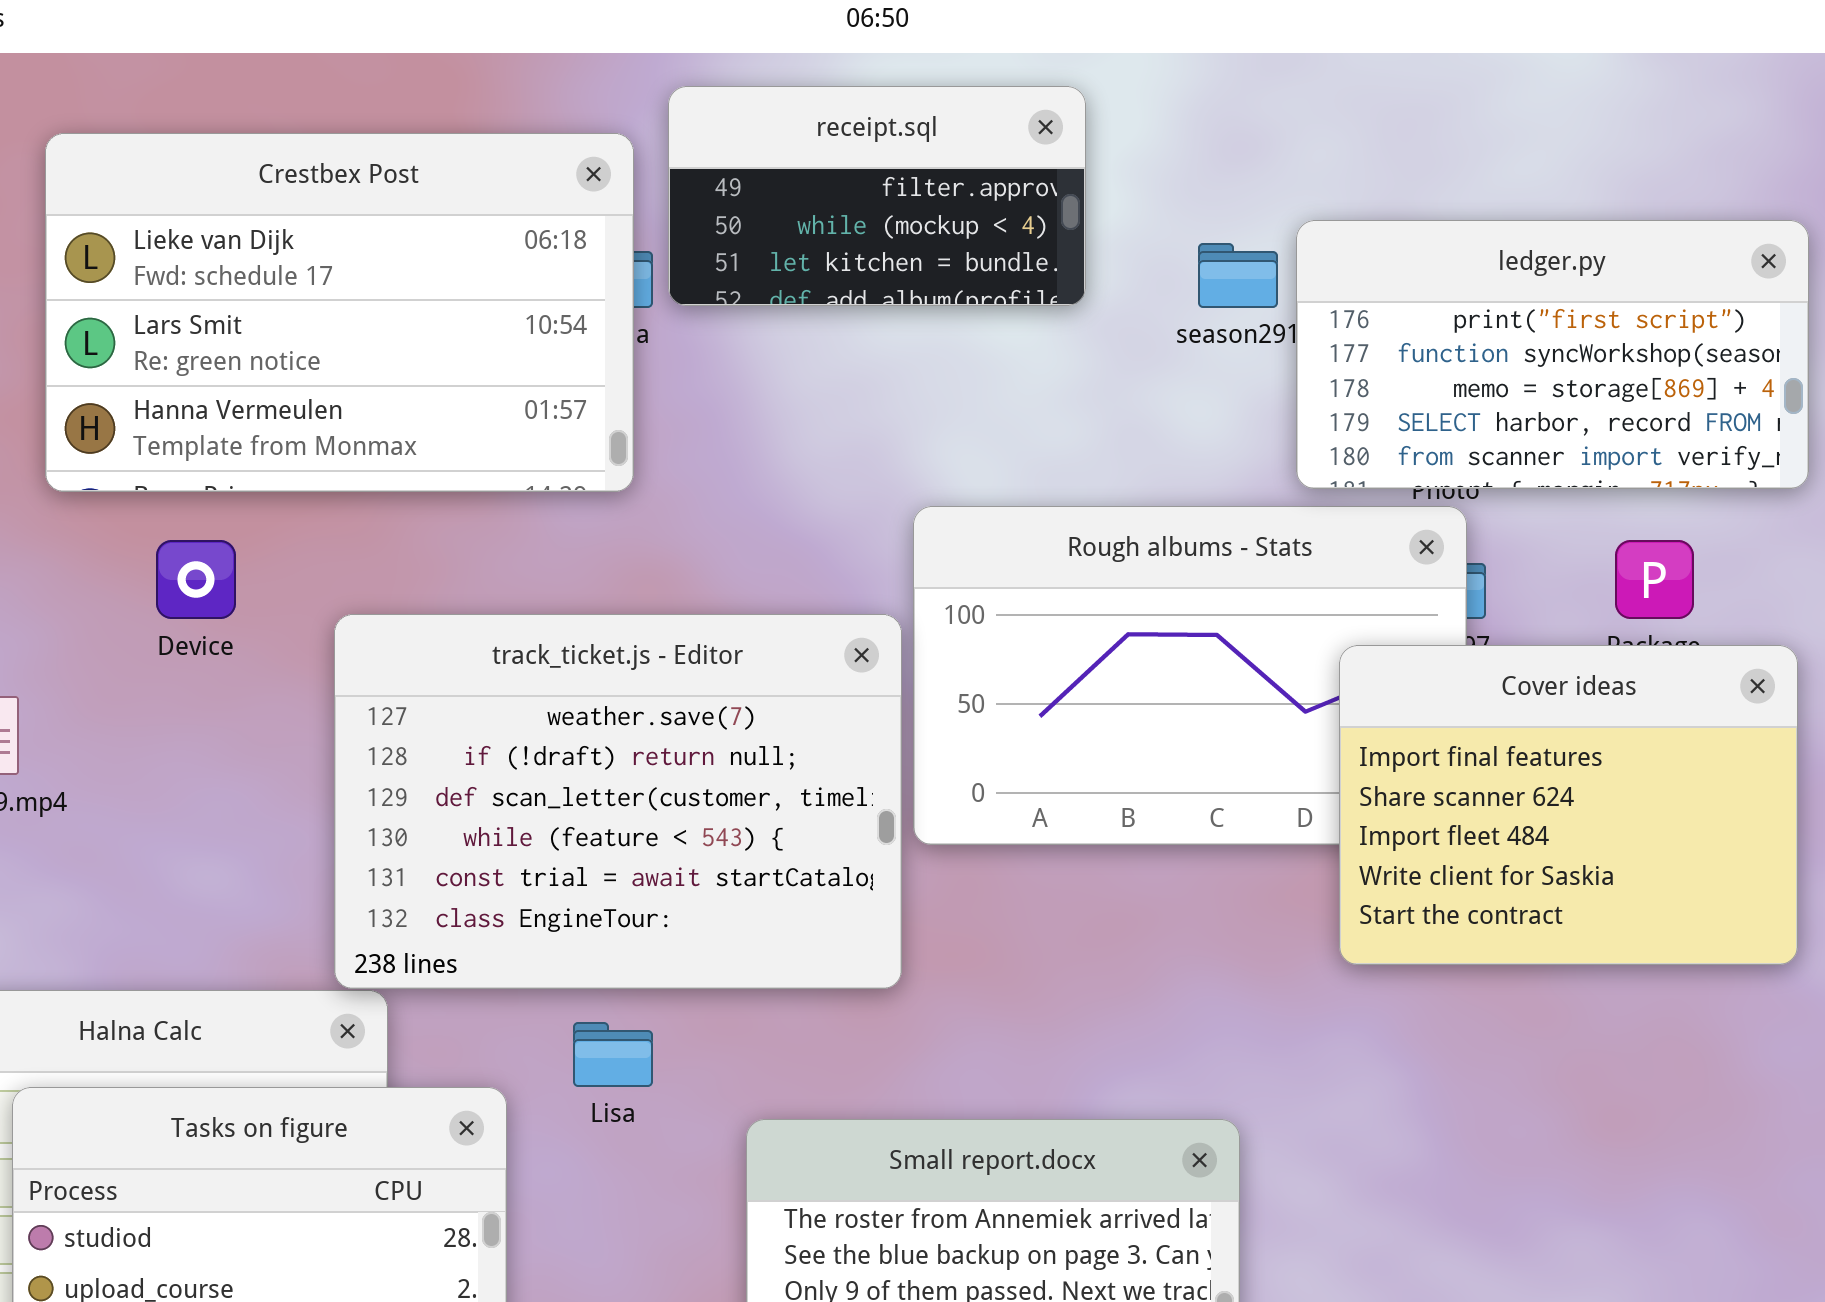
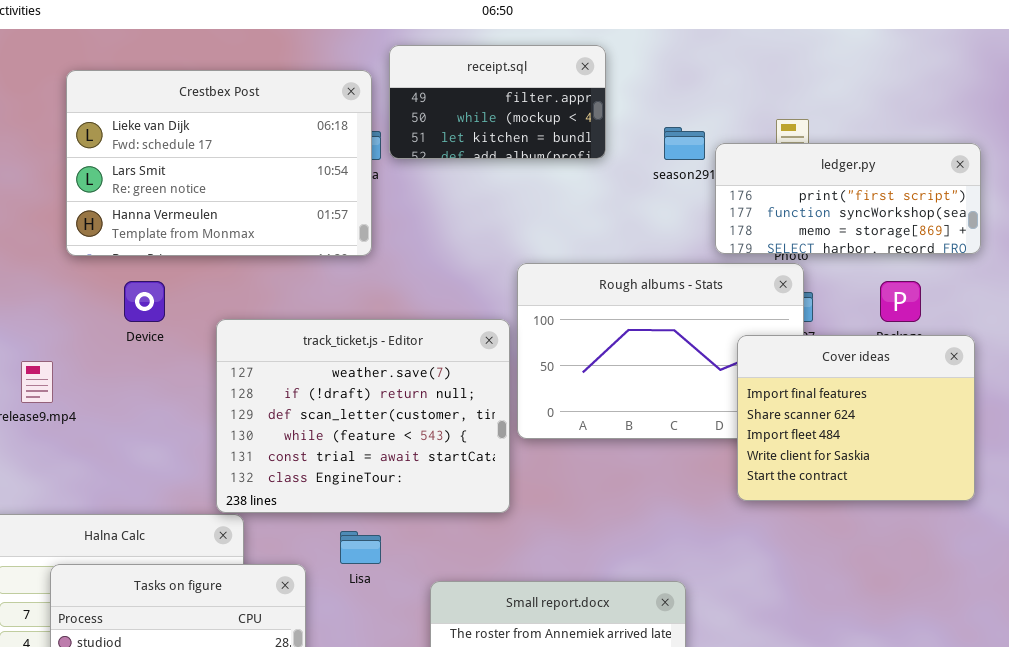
ledger.py: [1296,220,1809,489] -> [715,143,981,254], resized

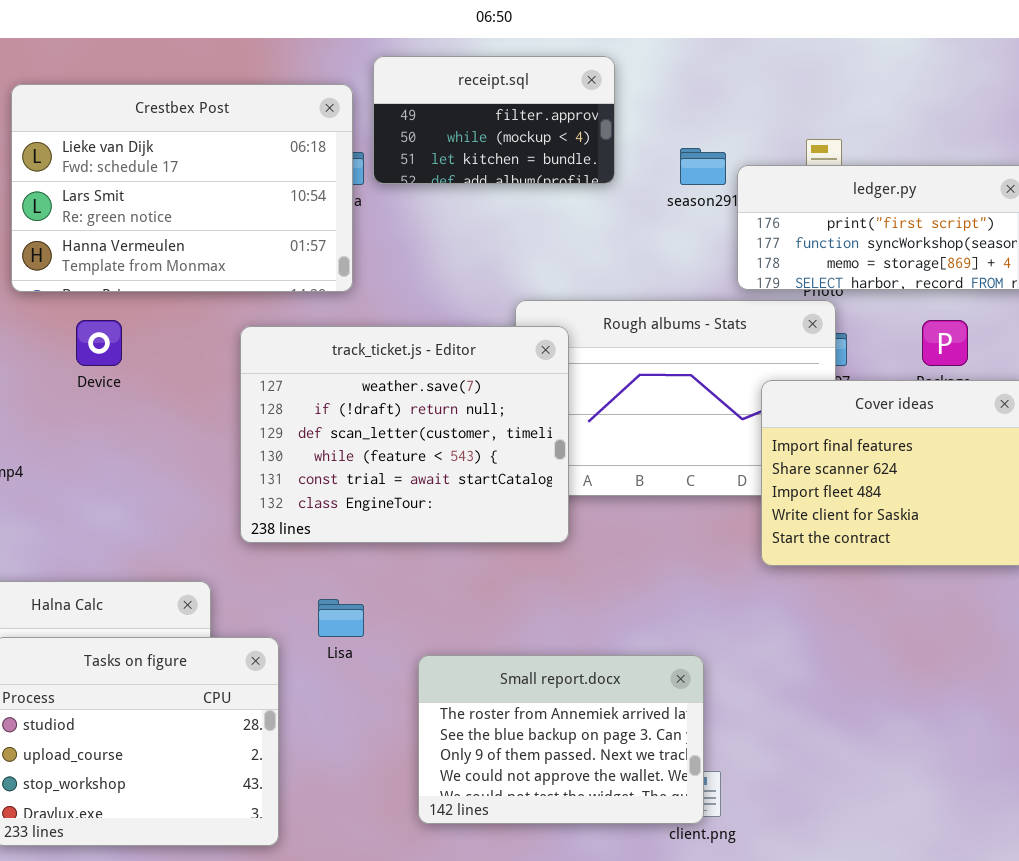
track_ticket.js - Editor: [216,319,510,513] -> [240,326,569,543], moved

